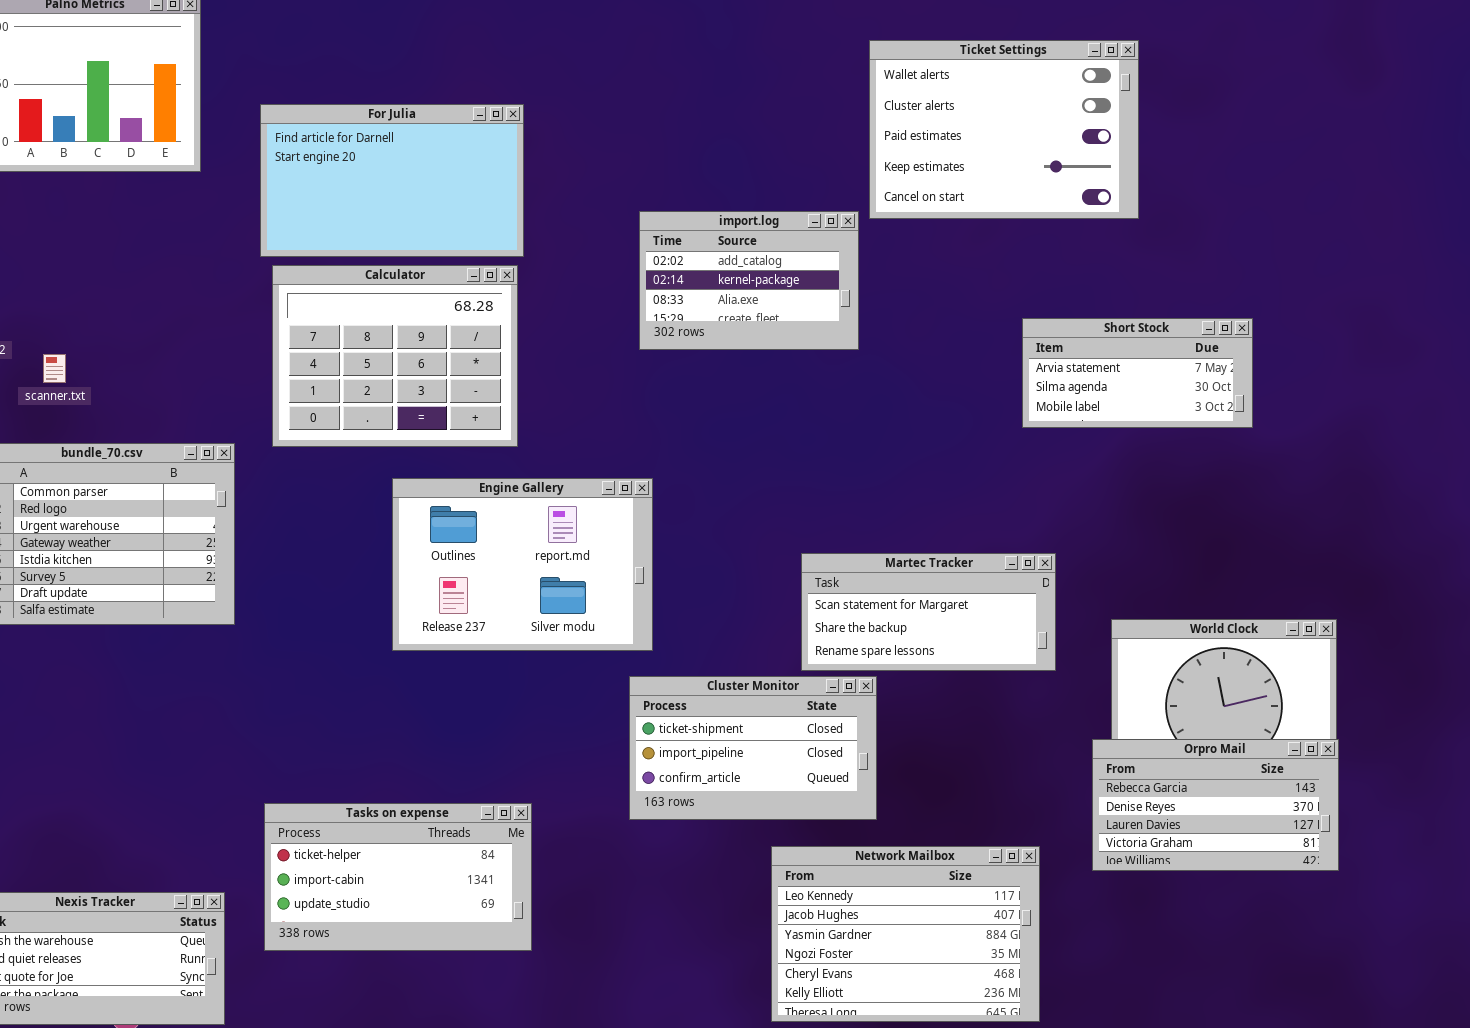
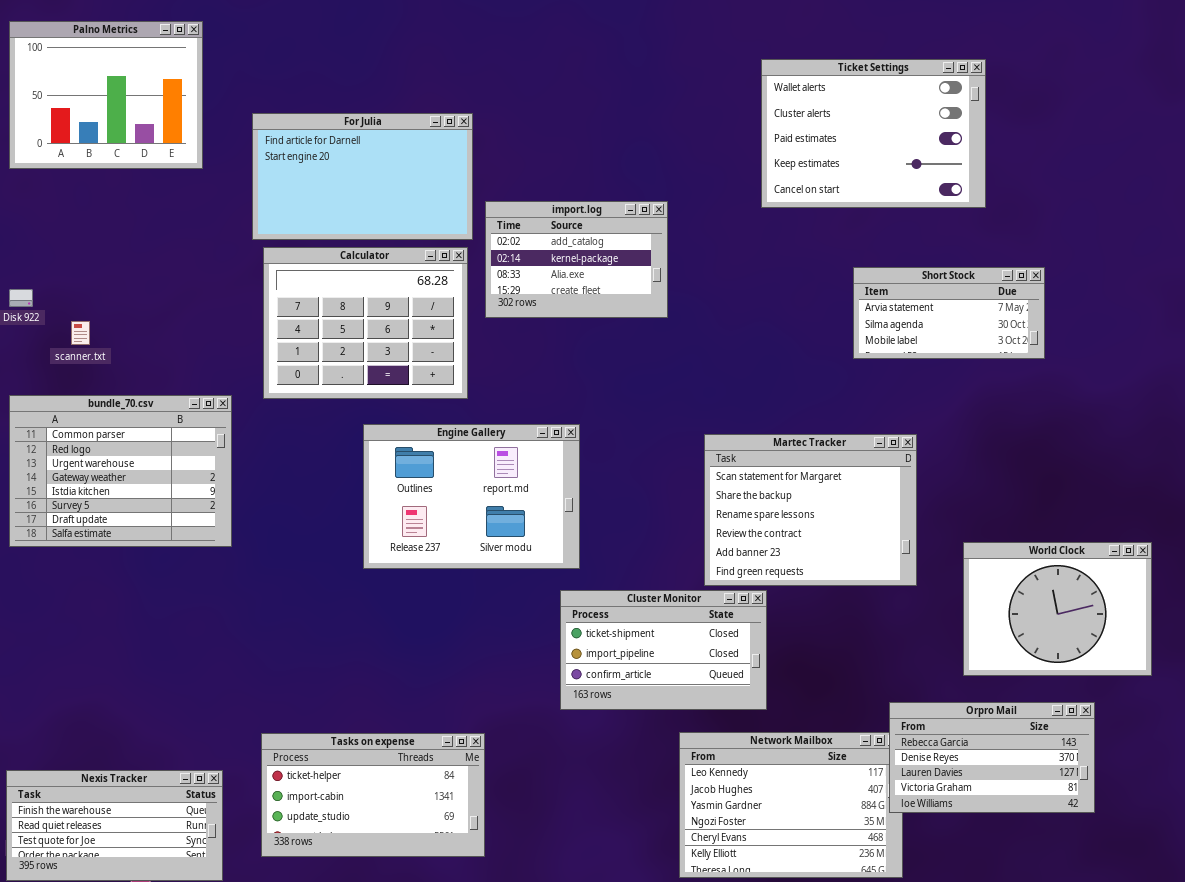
import.log: [639,211,859,350] -> [485,201,668,318], moved
Short Stock: [1022,318,1253,428] -> [853,267,1045,359], moved
Martec Tracker: [801,553,1056,671] -> [704,434,917,586], resized
Orpro Mail: [1092,739,1339,871] -> [889,702,1095,813], moved
Tasks on expense: [264,803,532,951] -> [261,733,485,857], moved

